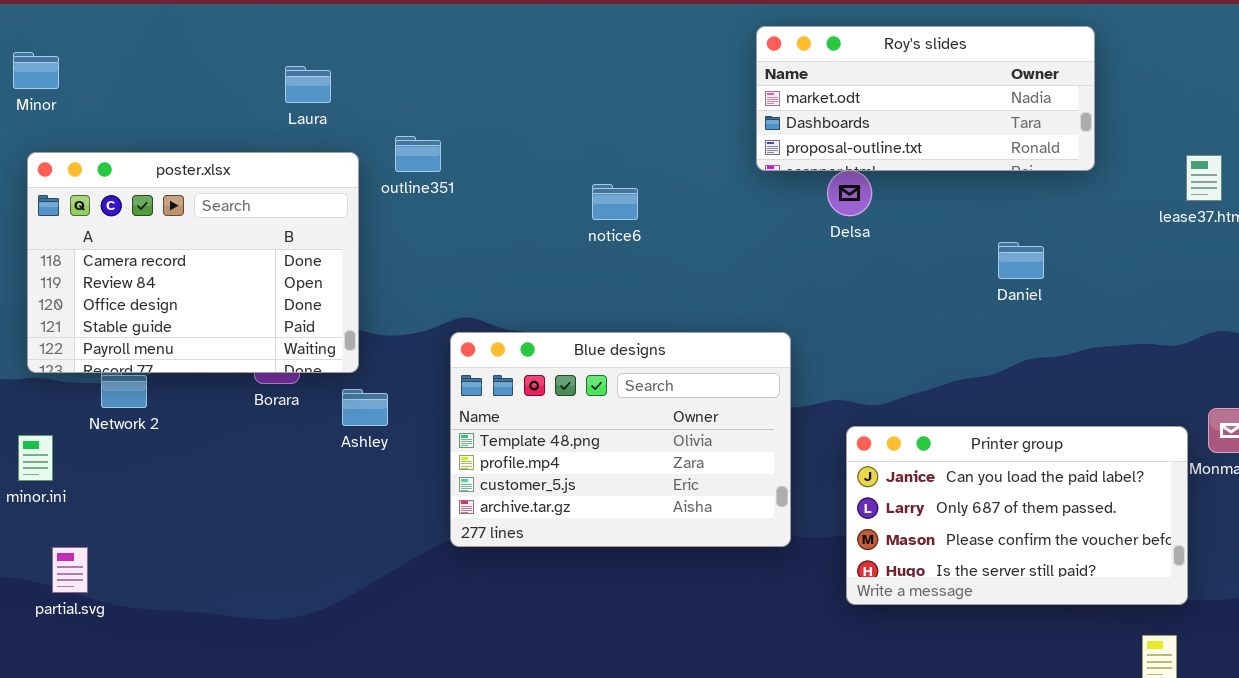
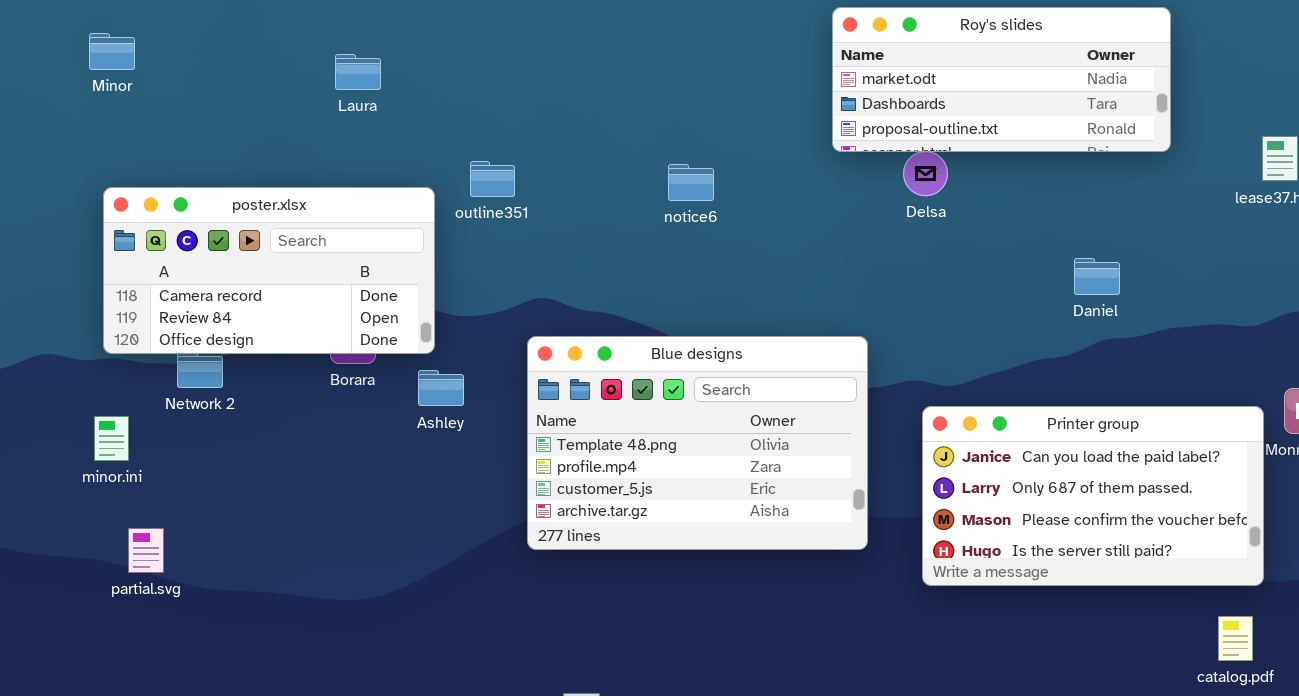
Laura: [285,66,331,103] -> [335,54,381,90], moved
outline351: [395,136,441,172] -> [470,161,515,197], moved
poster.xlsx: [27,152,359,373] -> [103,187,435,354], resized
Daniel: [998,242,1044,279] -> [1074,258,1120,295], moved
Blue designs: [450,332,791,547] -> [527,336,868,550], moved

